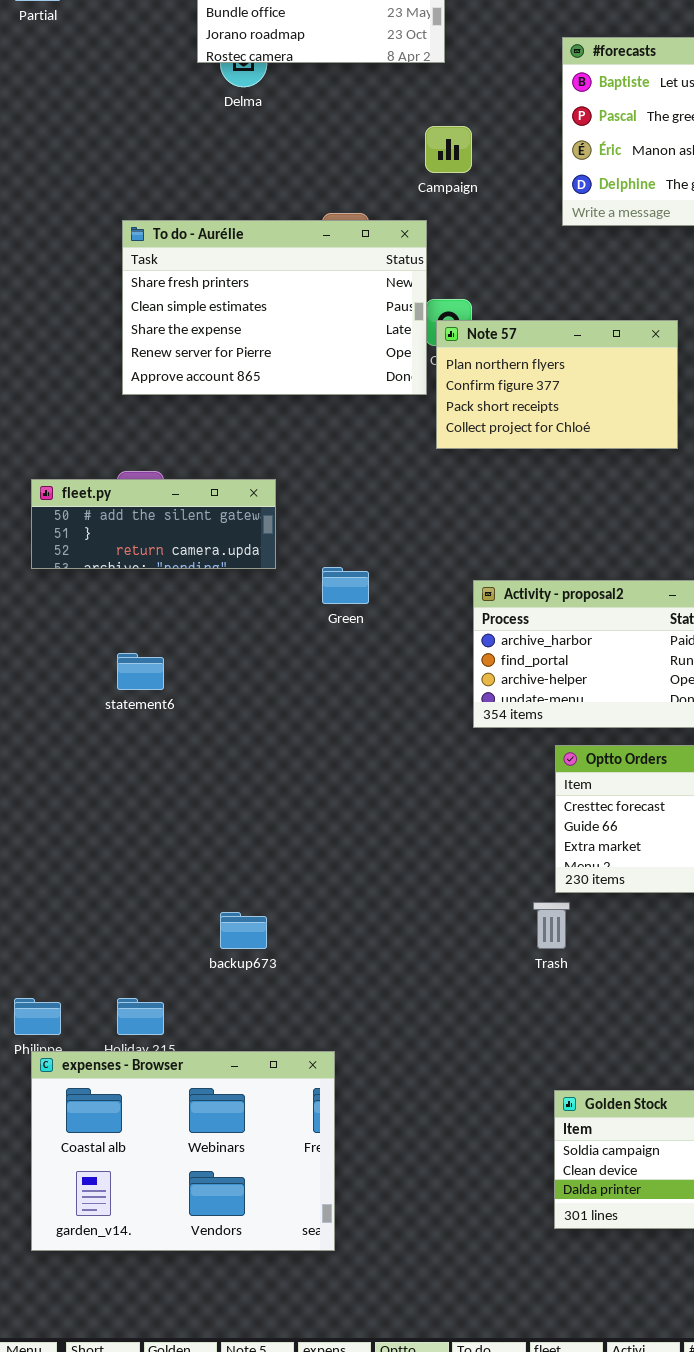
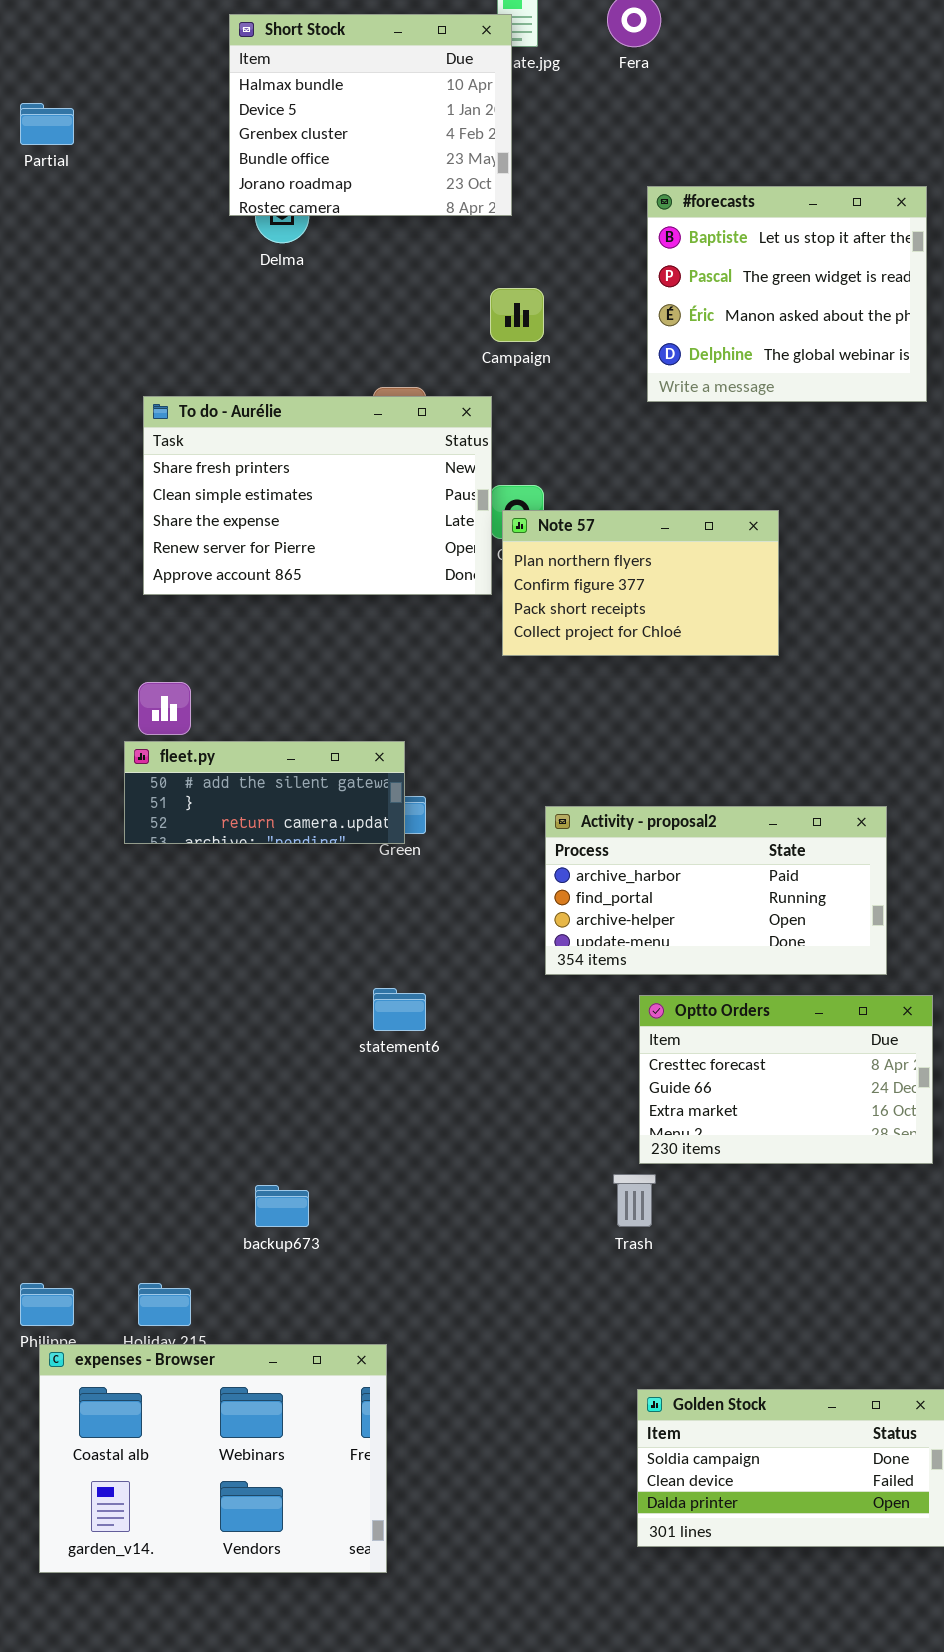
fleet.py: [31,479,276,569] -> [124,741,405,844], moved
statement6: [117,653,164,690] -> [373,988,426,1031], moved

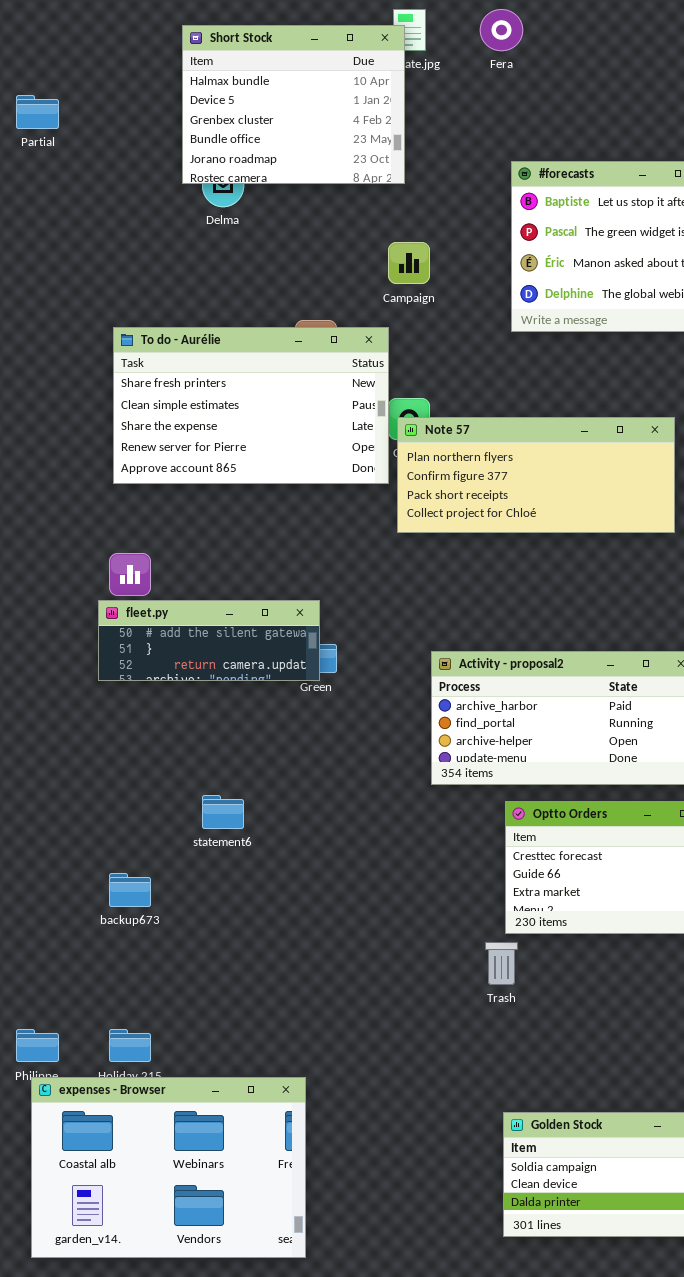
Note 57: [502,510,779,656] -> [397,417,675,533], resized
statement6: [373,988,426,1031] -> [202,795,244,829], moved
backup673: [255,1185,309,1227] -> [109,873,151,907], moved

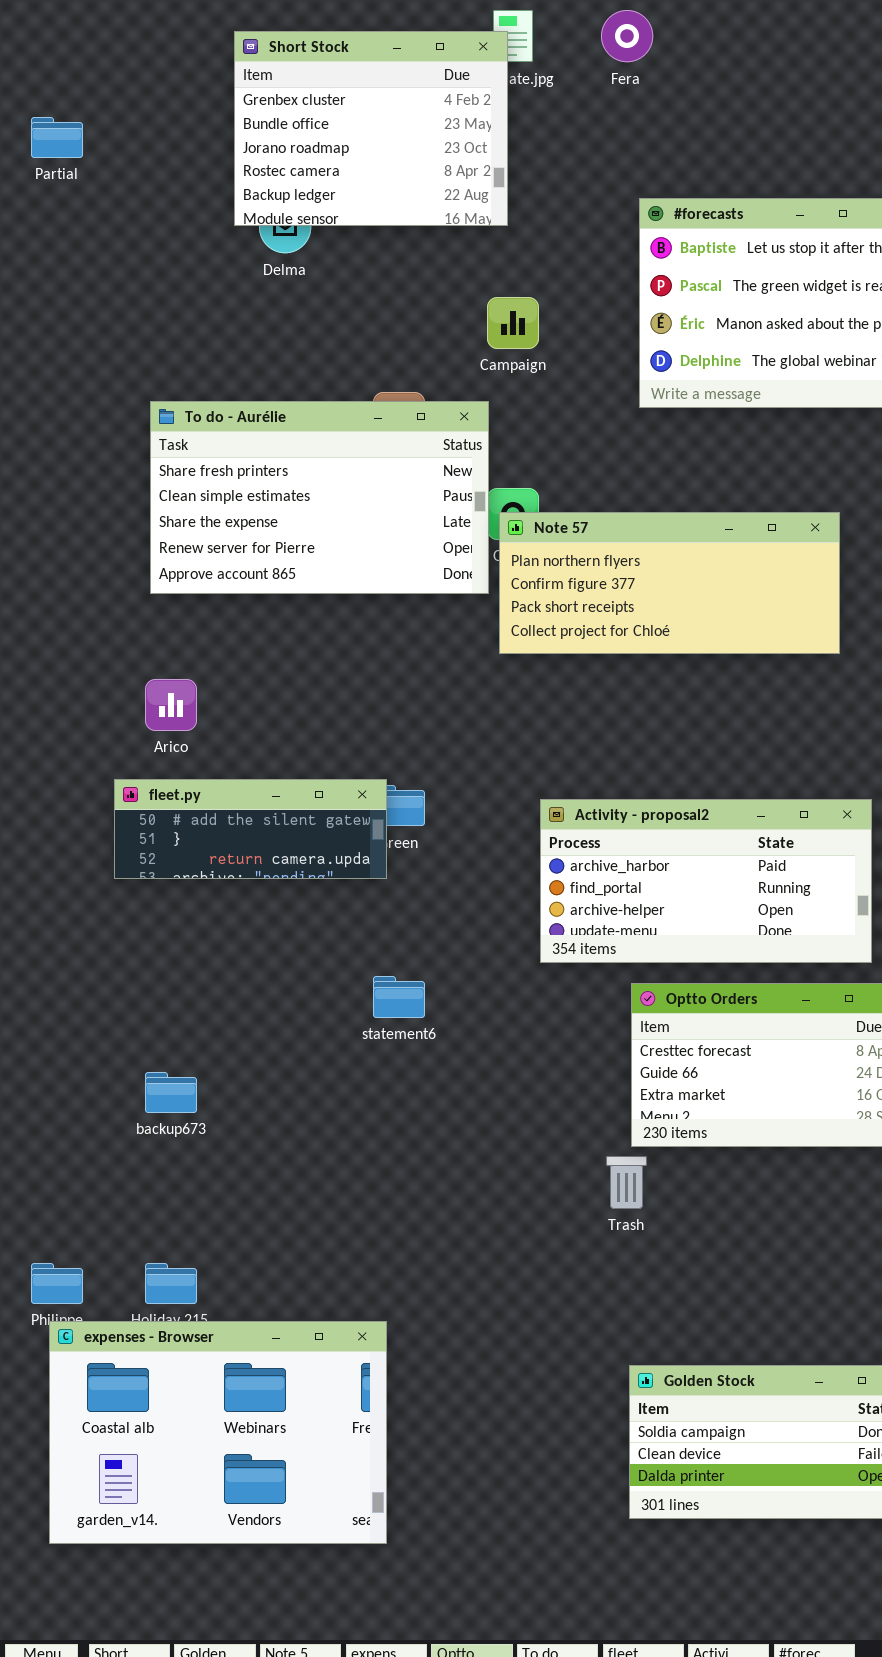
Short Stock: [182,25,405,184] -> [234,31,508,226], scrolled down 2 rows
fleet.py: [98,600,320,681] -> [114,779,387,879], moved
statement6: [202,795,244,829] -> [373,976,425,1018], moved

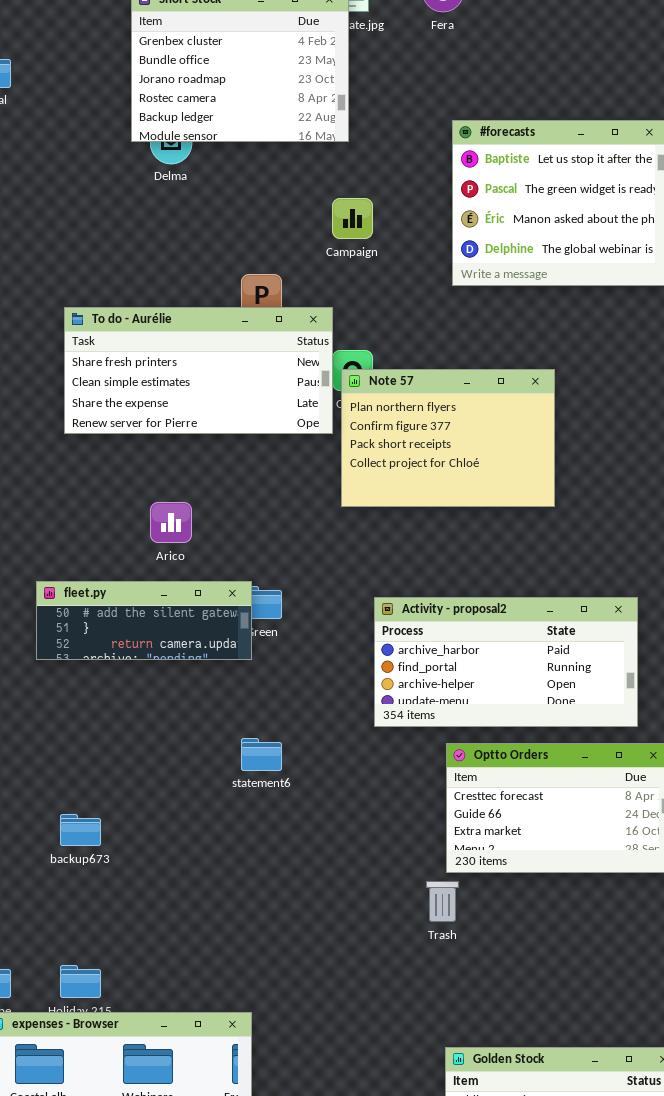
To do - Aurélie: [150,401,489,594] -> [64,307,333,434], resized
Note 57: [499,512,840,654] -> [341,369,555,507], resized
Arico: [145,679,197,731] -> [150,502,192,543], moved

